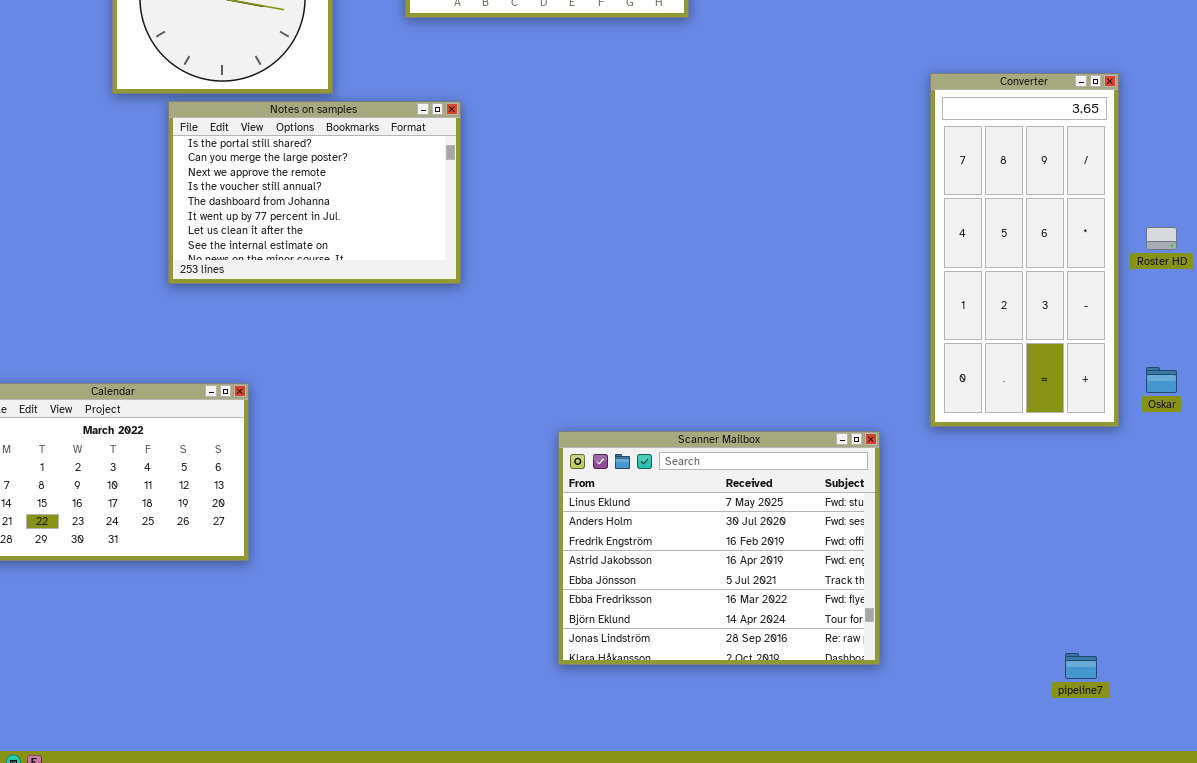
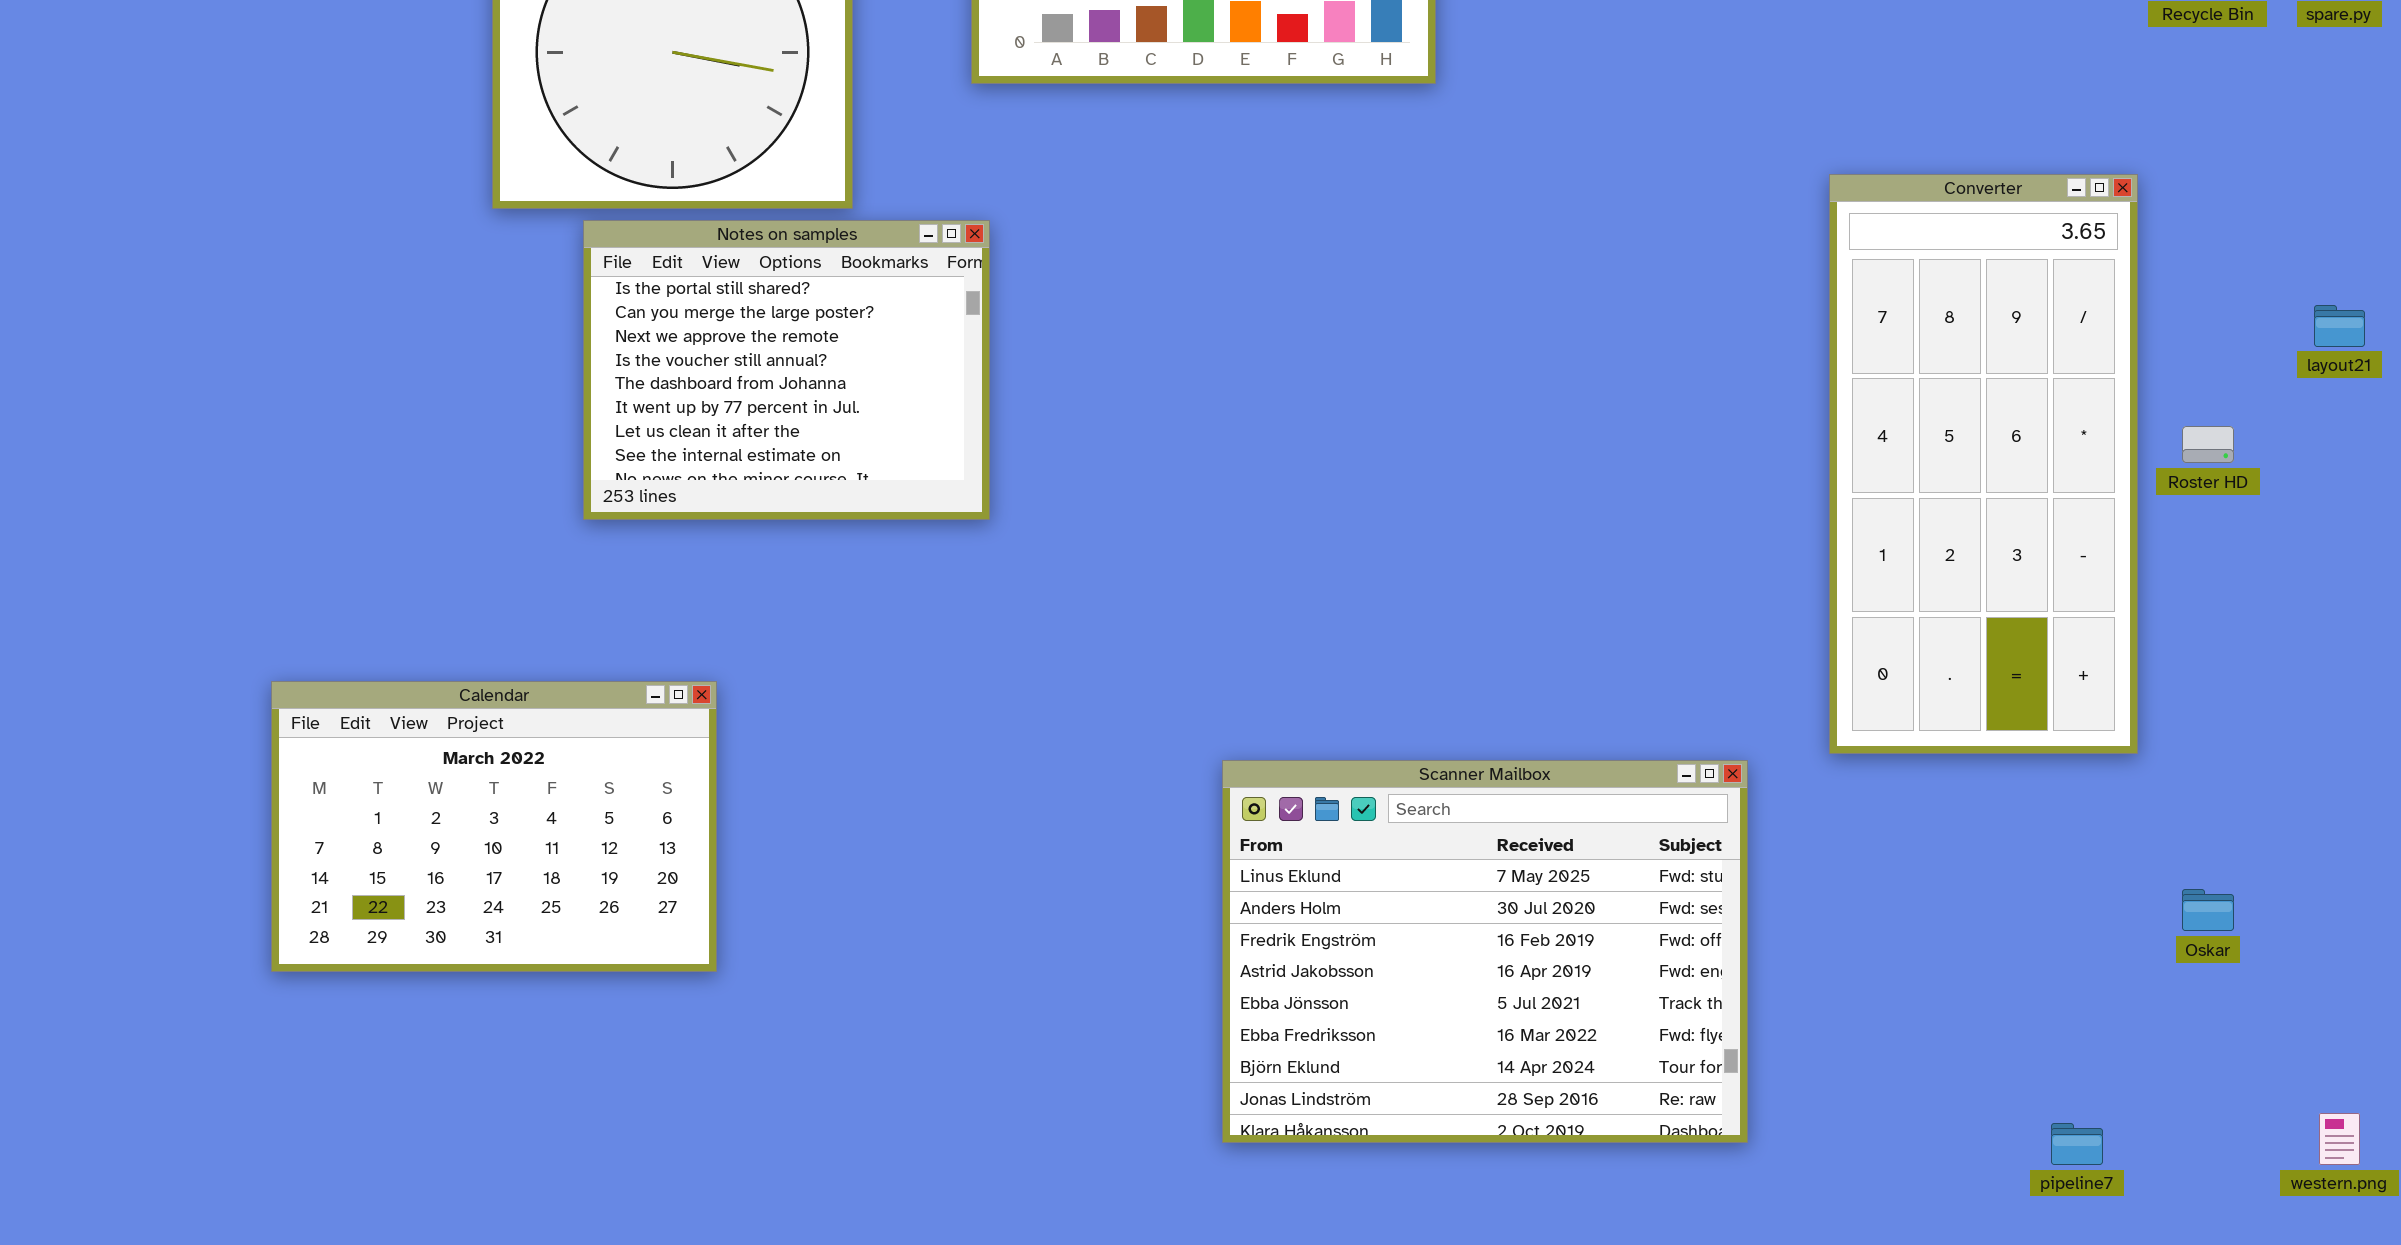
Notes on samples: [168,101,461,284] -> [583,220,990,520], resized
Oskar: [1146,367,1177,393] -> [2182,889,2234,931], moved

